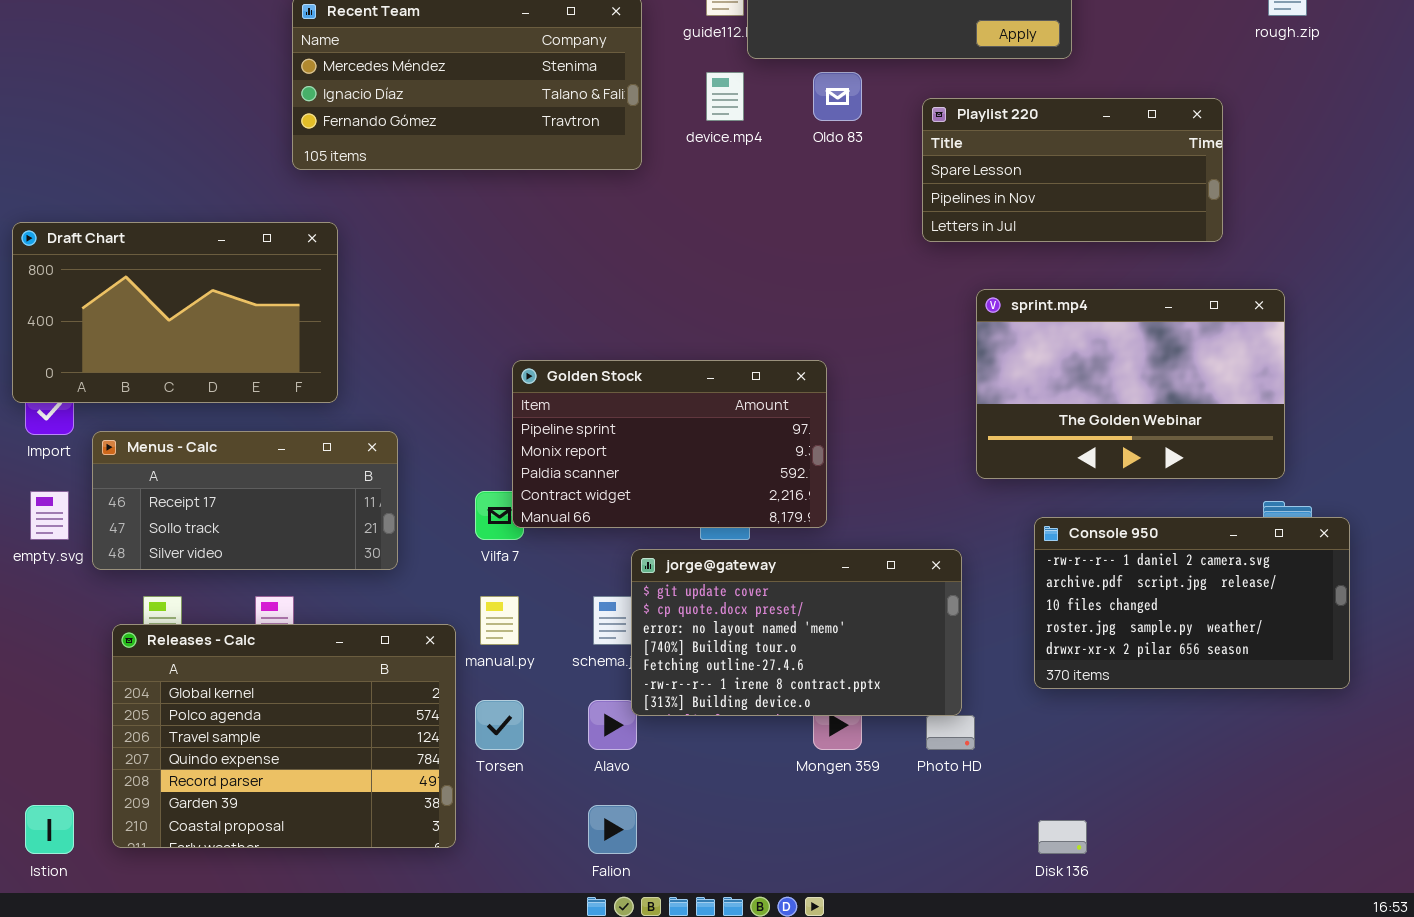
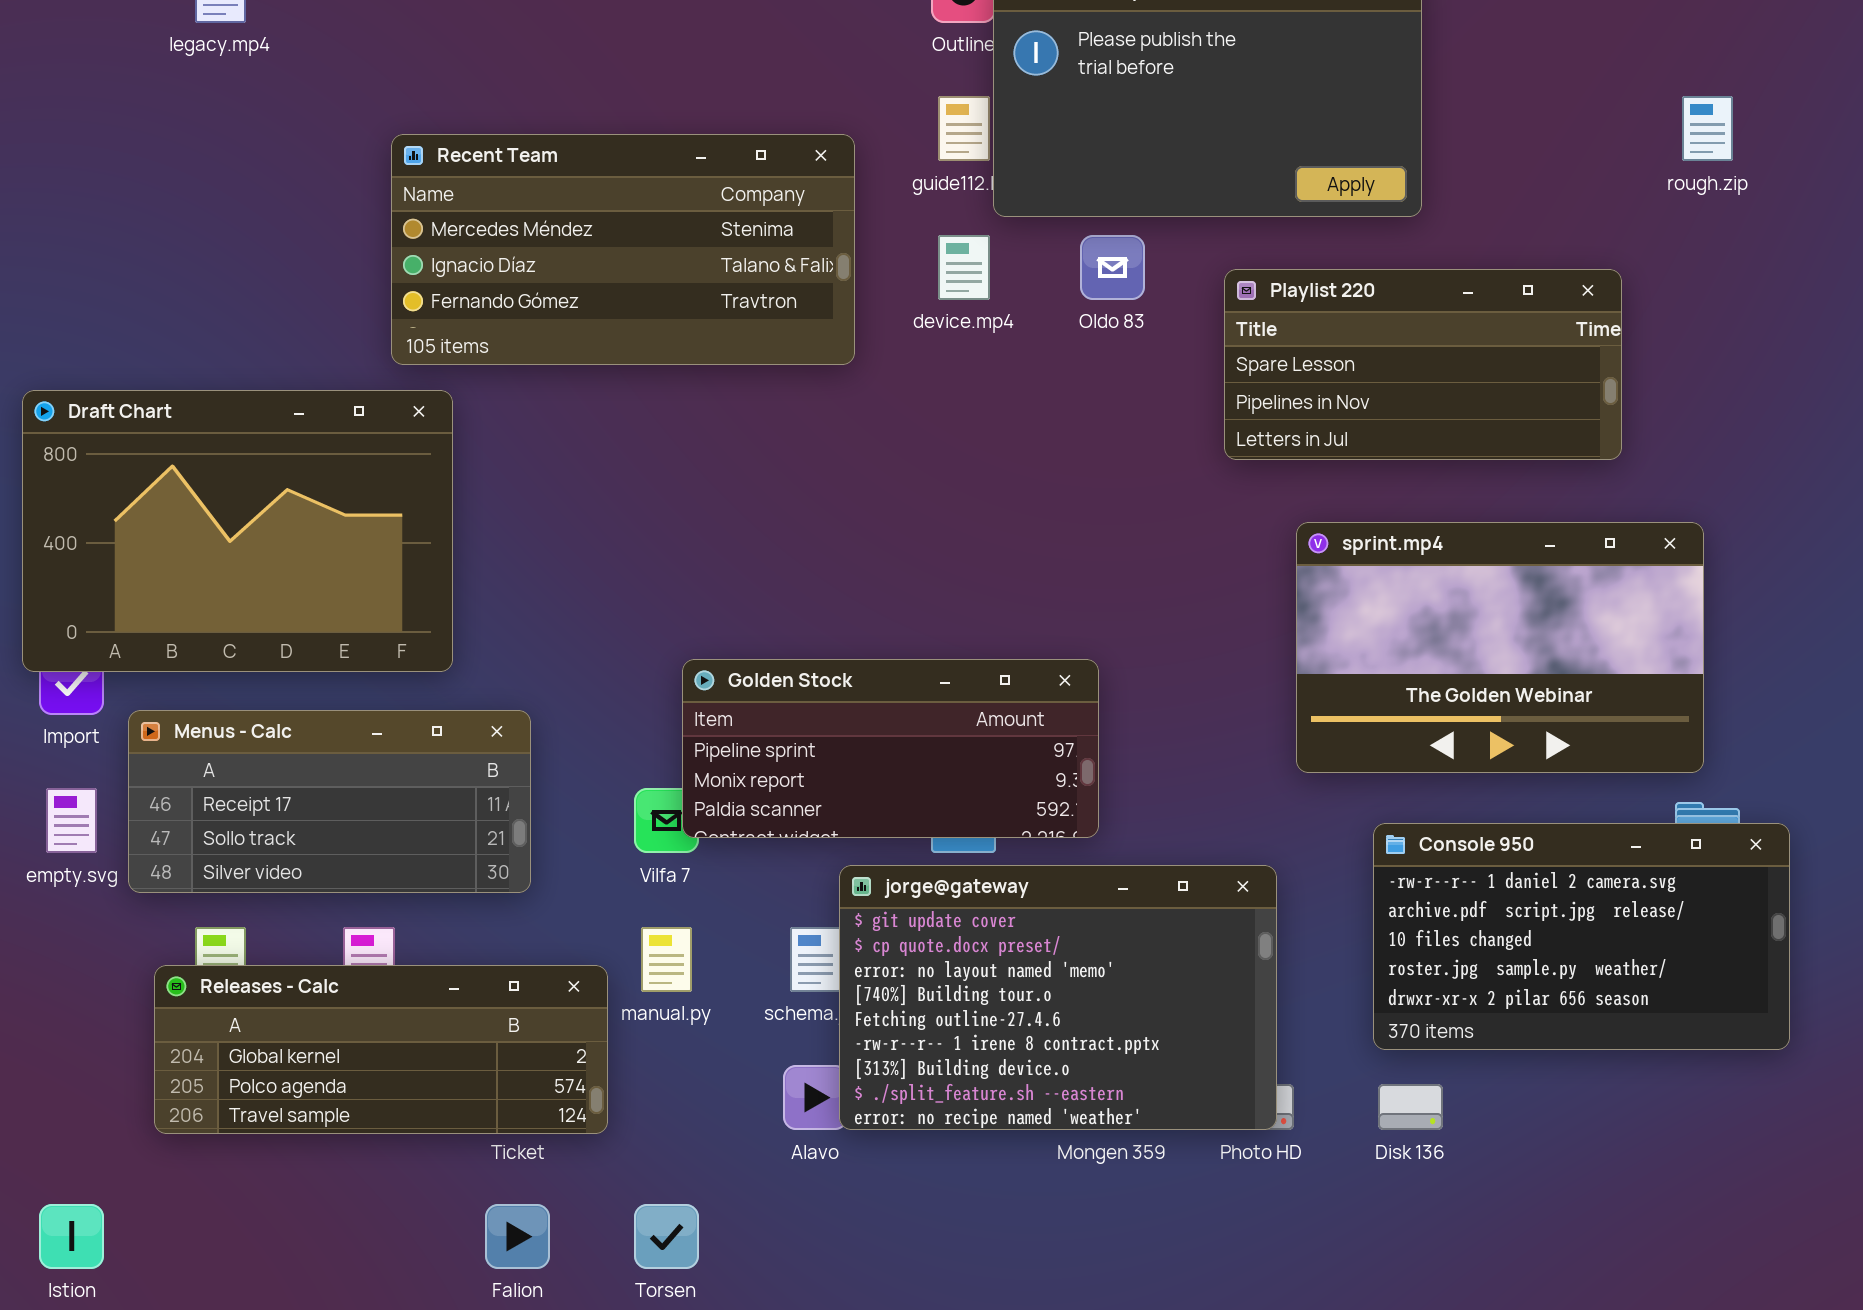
Draft Chart: [12,222,338,403] -> [22,390,453,672], resized
Golden Stock: [512,360,827,528] -> [682,659,1099,838], resized
jorge@gateway: [631,549,962,716] -> [839,865,1277,1130], resized
Releases - Calc: [112,624,456,848] -> [154,965,608,1134], resized
Torsen: [475,700,524,750] -> [634,1204,699,1269], moved
Falion: [588,805,637,854] -> [485,1204,550,1269], moved
Disk 136: [1038,820,1087,854] -> [1378,1084,1443,1130], moved

